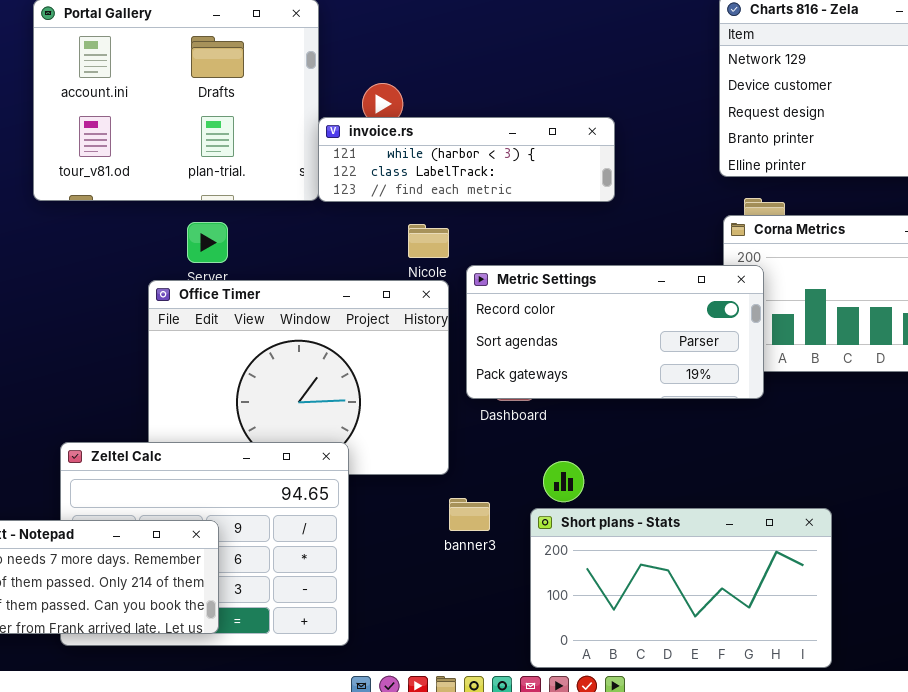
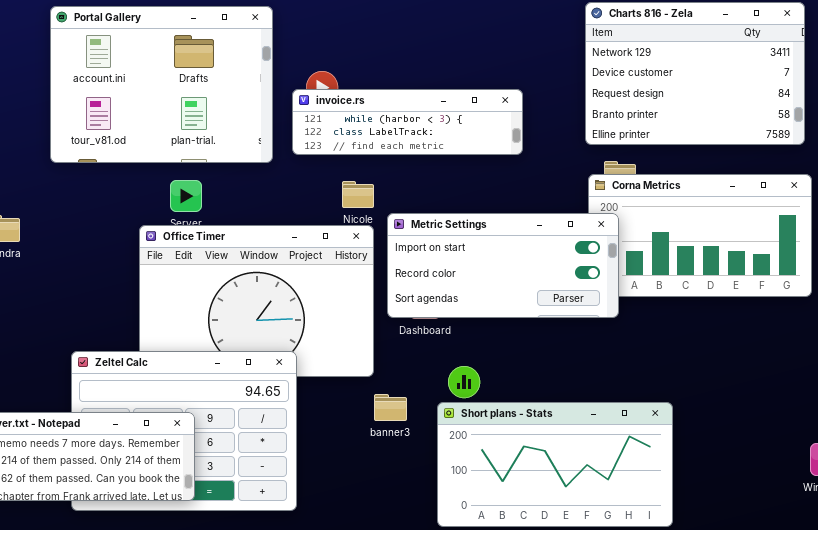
invoice.rs: [318,117,615,202] -> [292,89,523,155], moved
Metric Settings: [466,265,764,399] -> [387,213,619,318], scrolled up 1 row

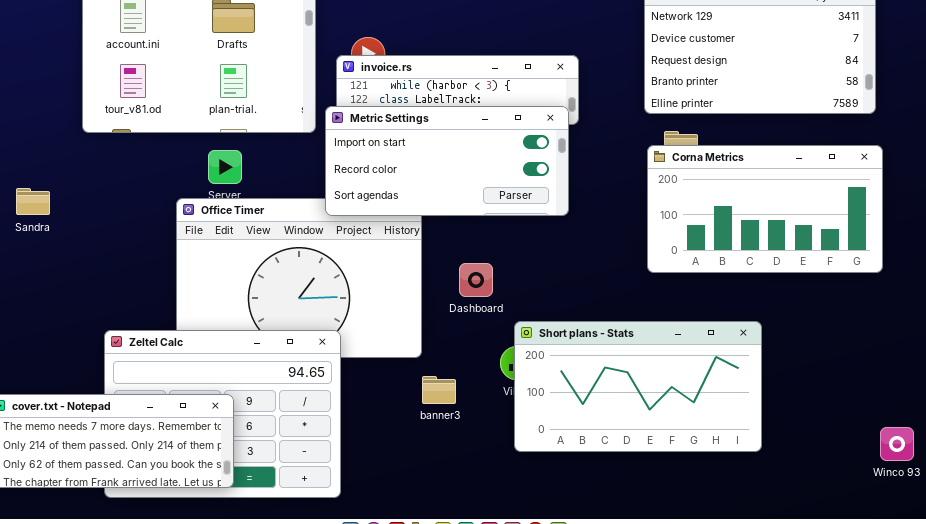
Metric Settings: [387,213,619,318] -> [325,106,569,216], moved
Short plans - Stats: [437,402,673,527] -> [514,321,762,452], moved

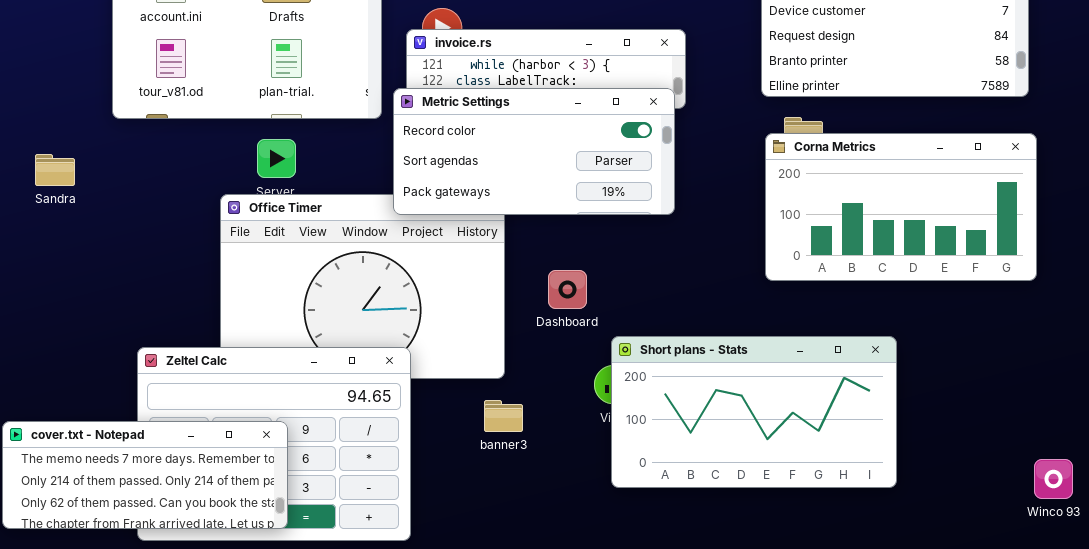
Metric Settings: [325,106,569,216] -> [393,88,675,215], scrolled down 1 row
Sandra: [16,188,50,215] -> [35,154,75,186], moved
banner3: [422,376,456,404] -> [484,400,523,432], moved

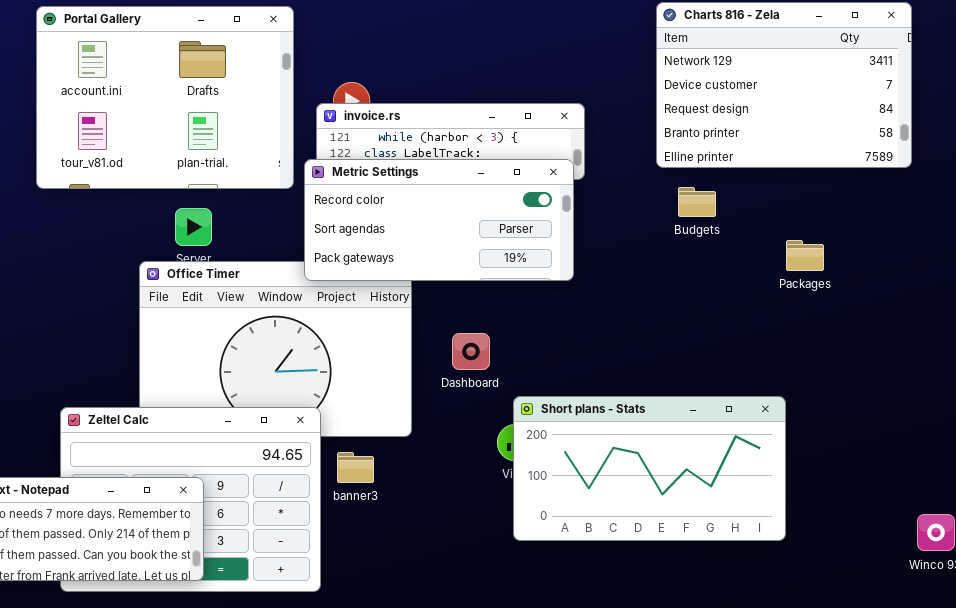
Corna Metrics: [765,133,1037,281] -> none, closed
banner3: [484,400,523,432] -> [337,452,374,483], moved

